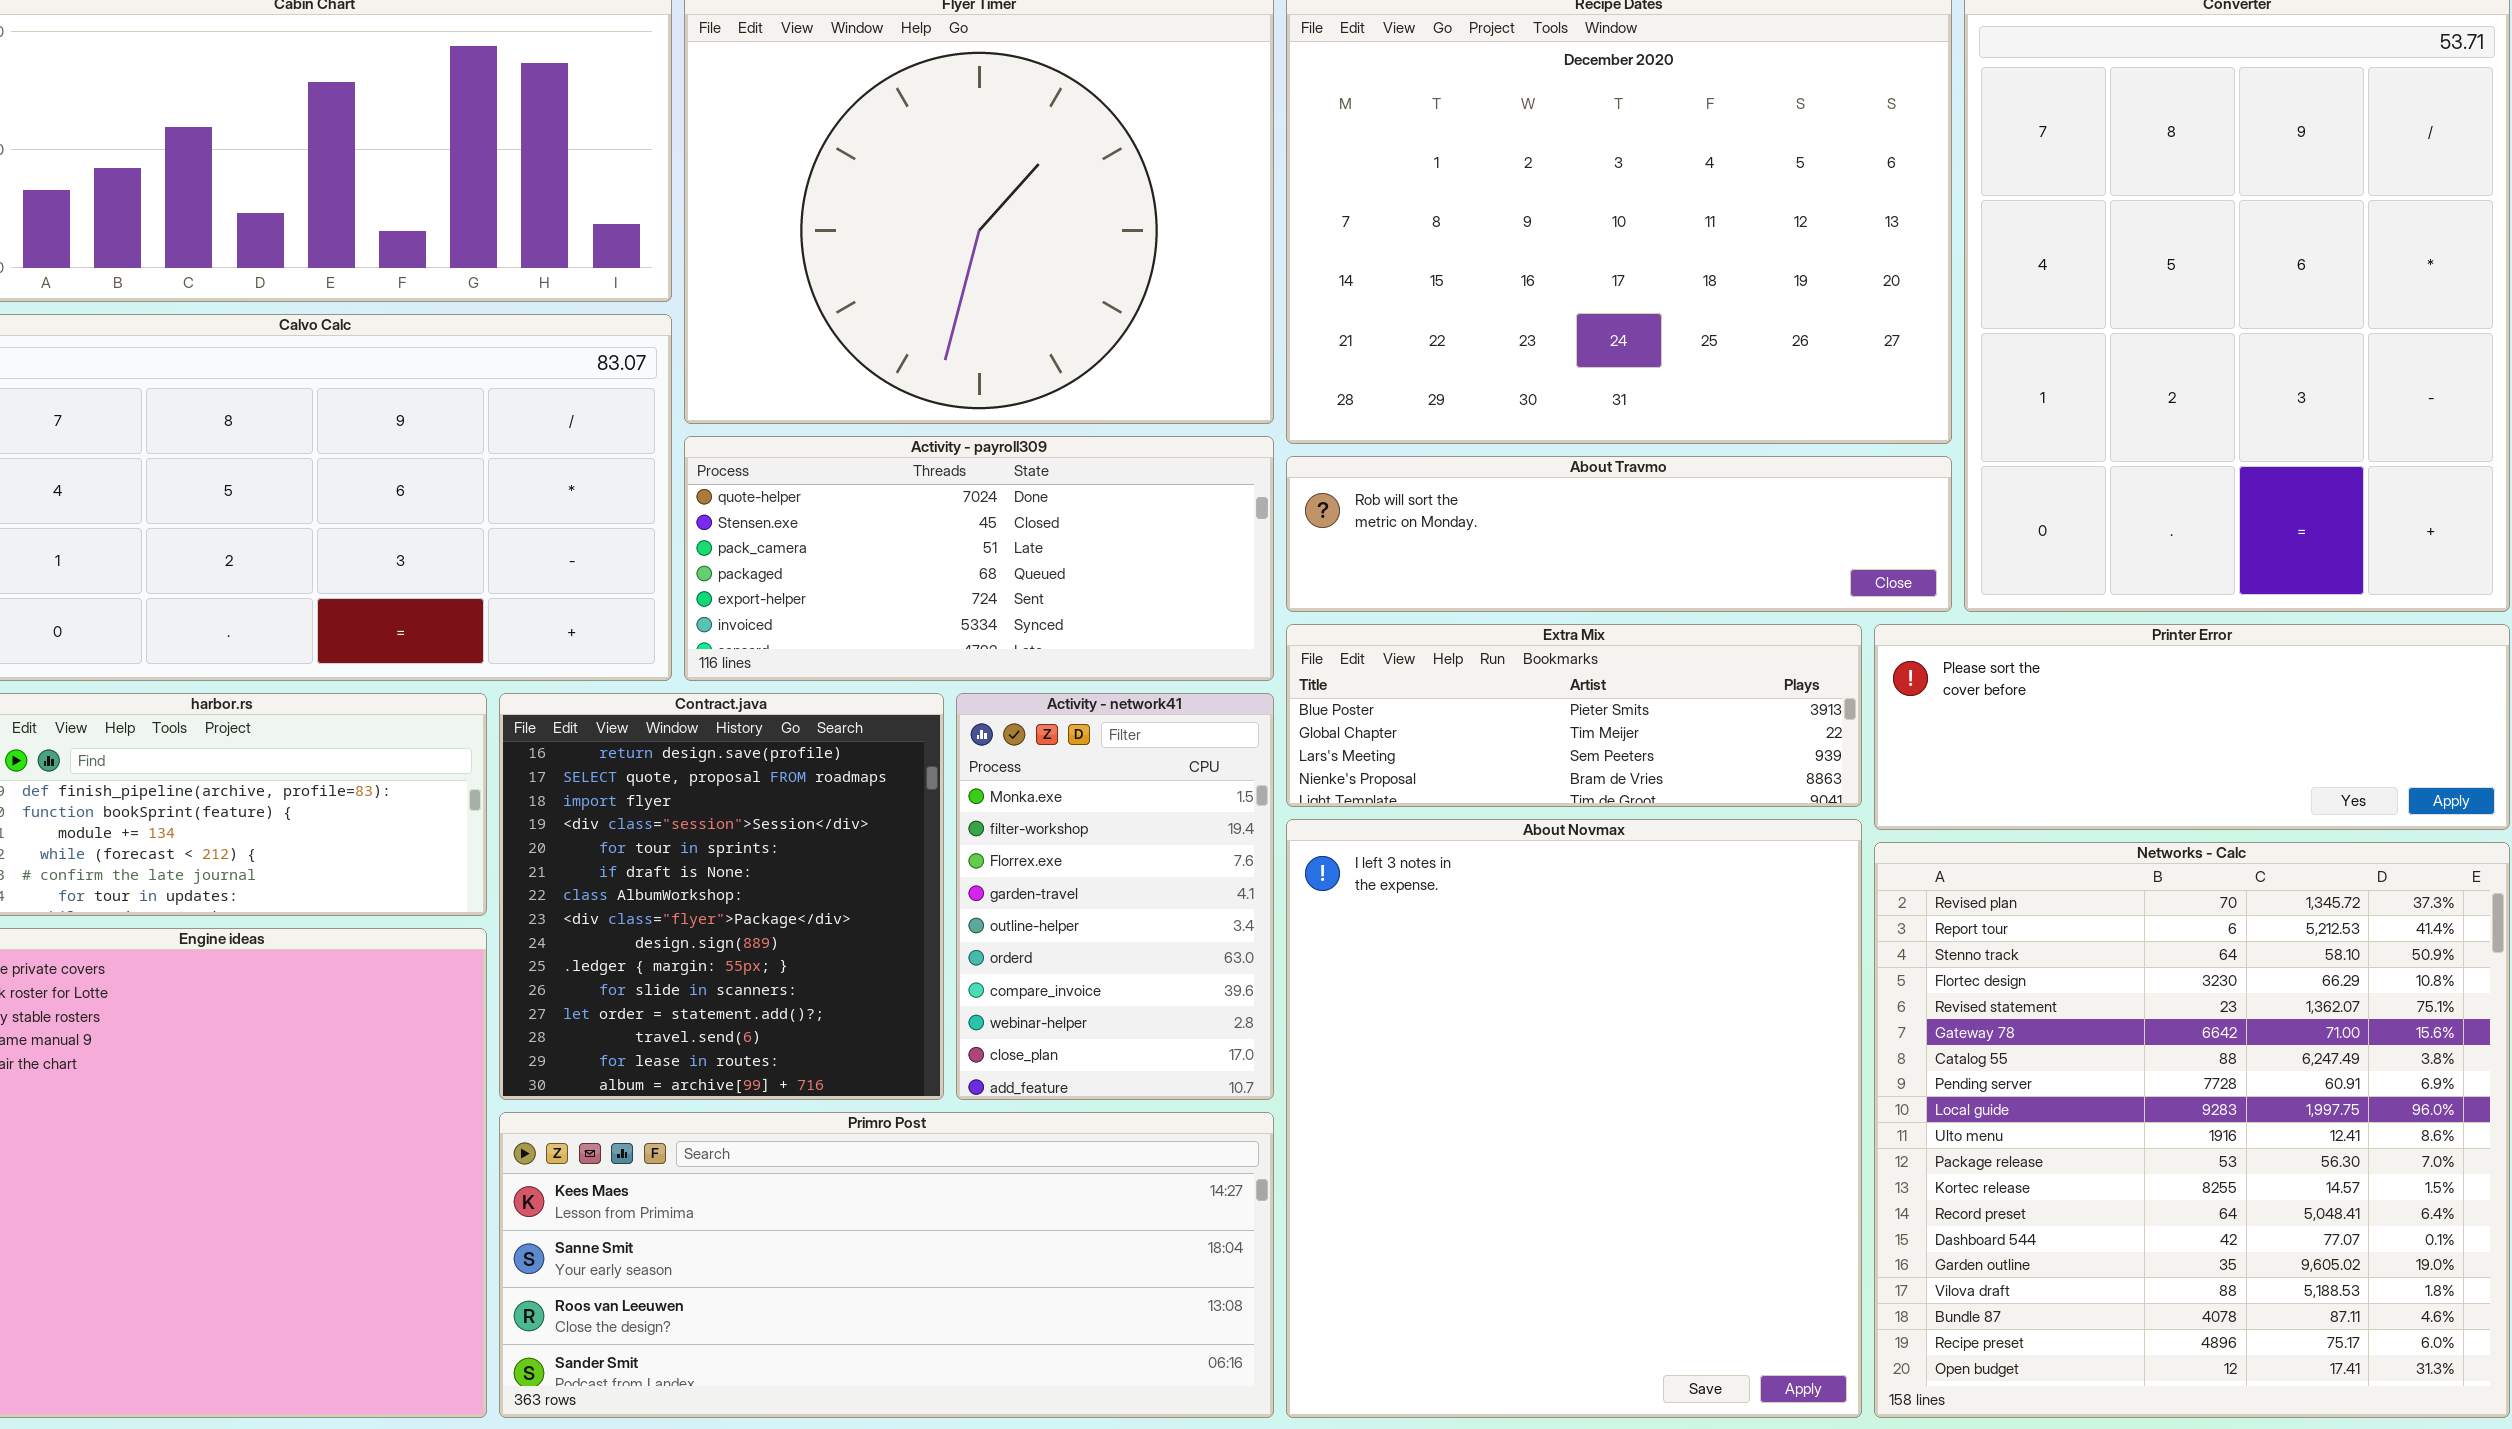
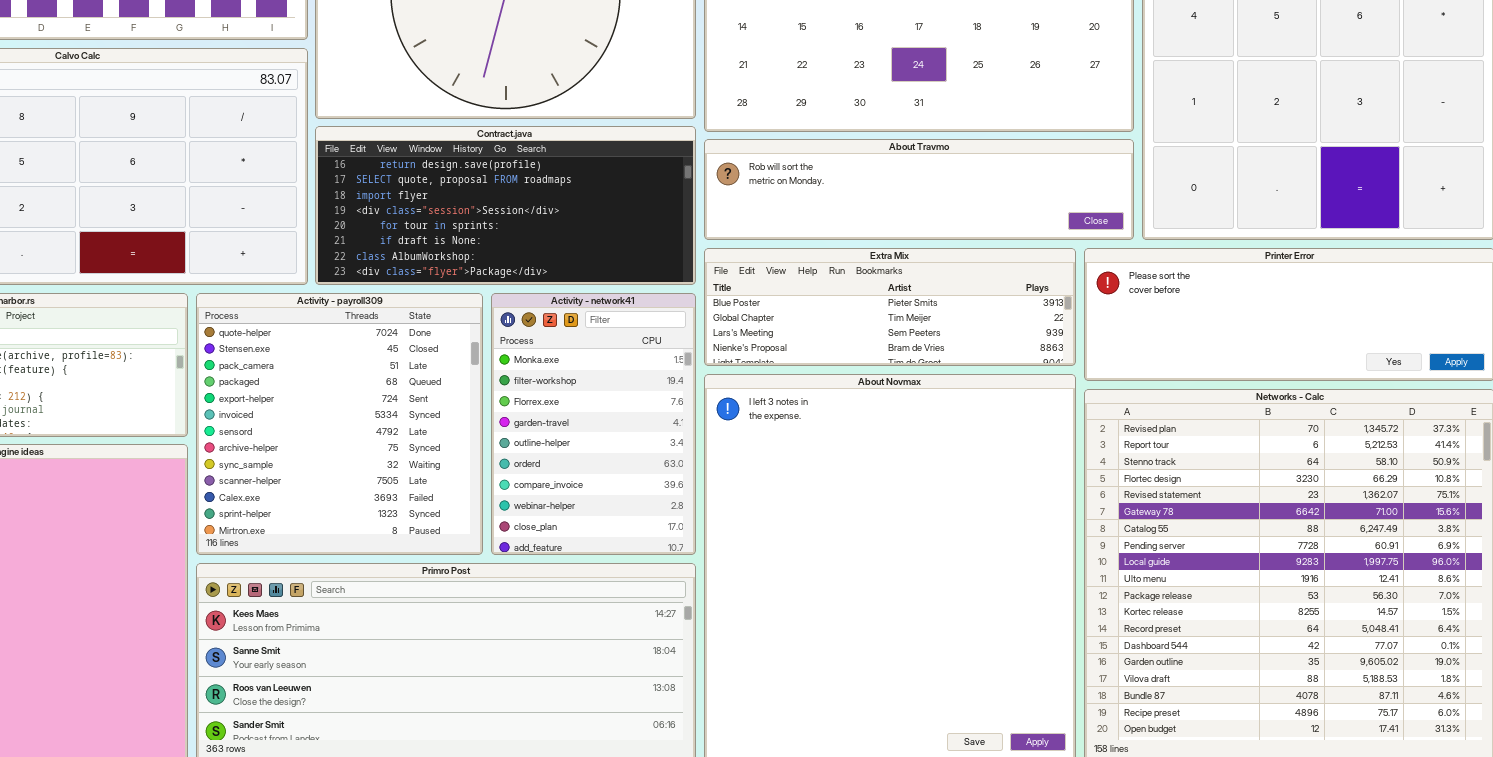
Activity - payroll309: [684,436,1274,681] -> [196,293,483,555], moved, resized
Contract.java: [499,693,944,1100] -> [315,126,696,285], moved, resized

